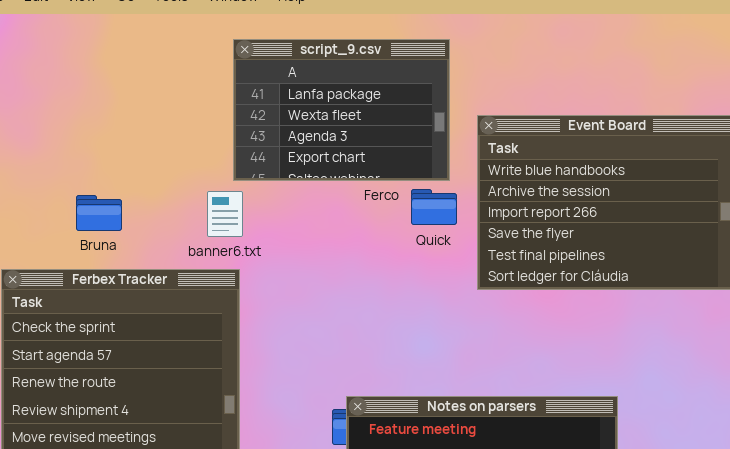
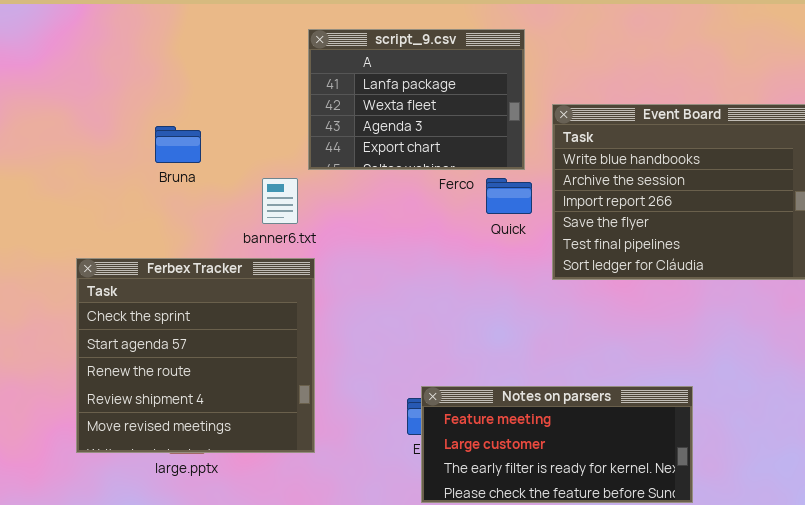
banner6.txt: [207,191,243,237] -> [262,178,298,224], moved
Bruna: [76,195,122,231] -> [155,126,201,163], moved

